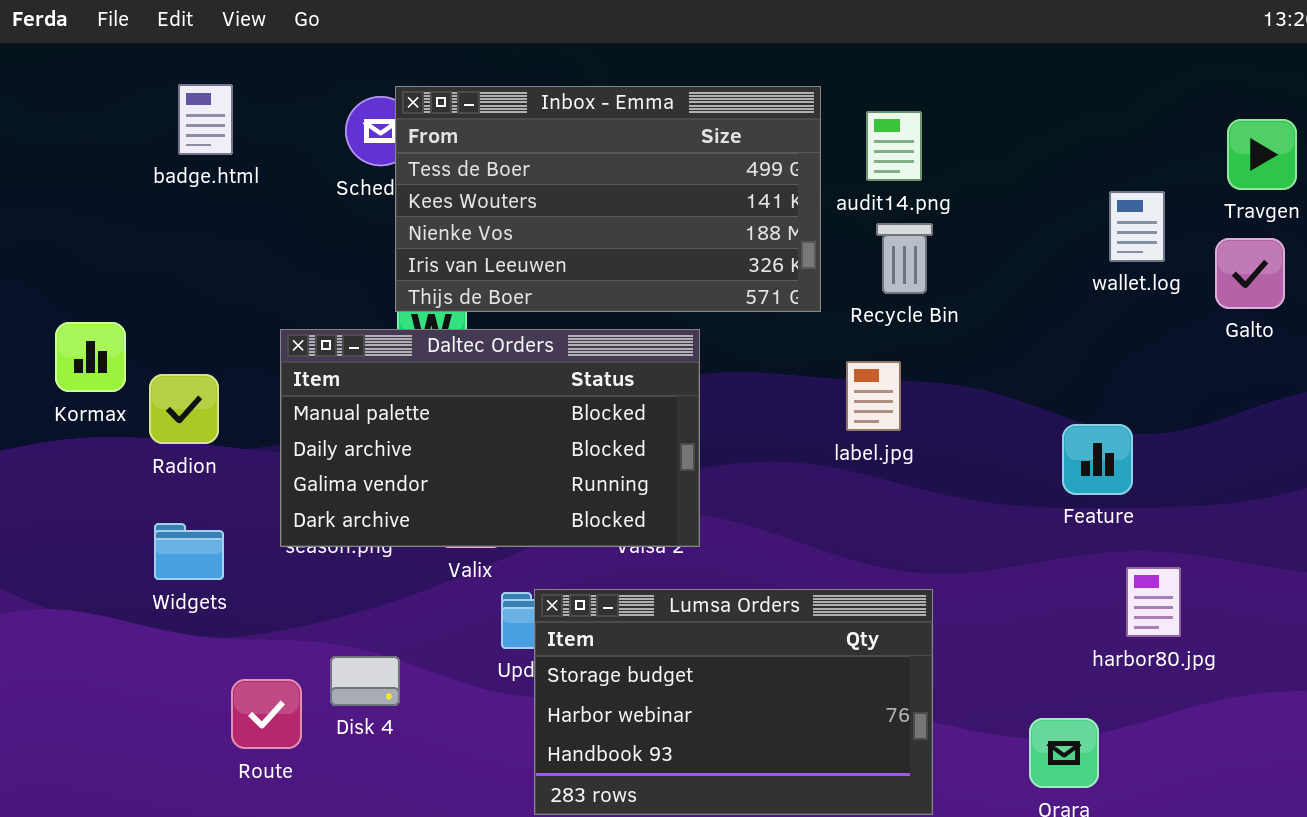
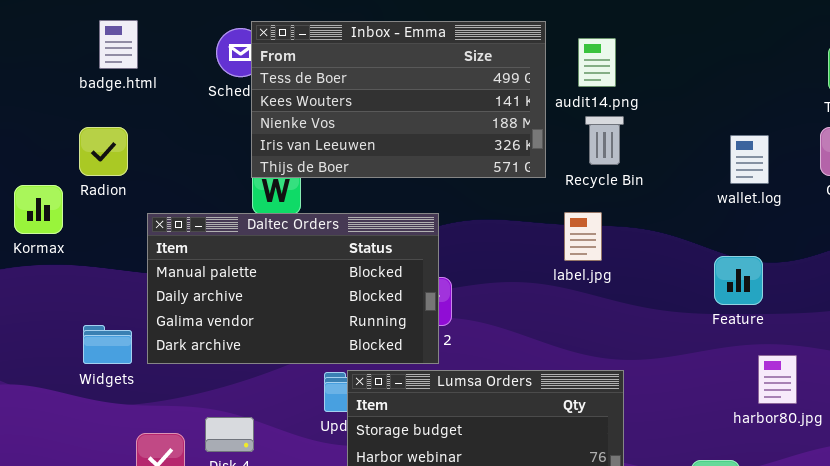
wallet.log: [1109,191,1165,262] -> [730,135,769,184], moved
Daltec Orders: [280,329,700,547] -> [147,213,439,364], moved
Radion: [149,374,219,444] -> [79,127,128,176], moved

